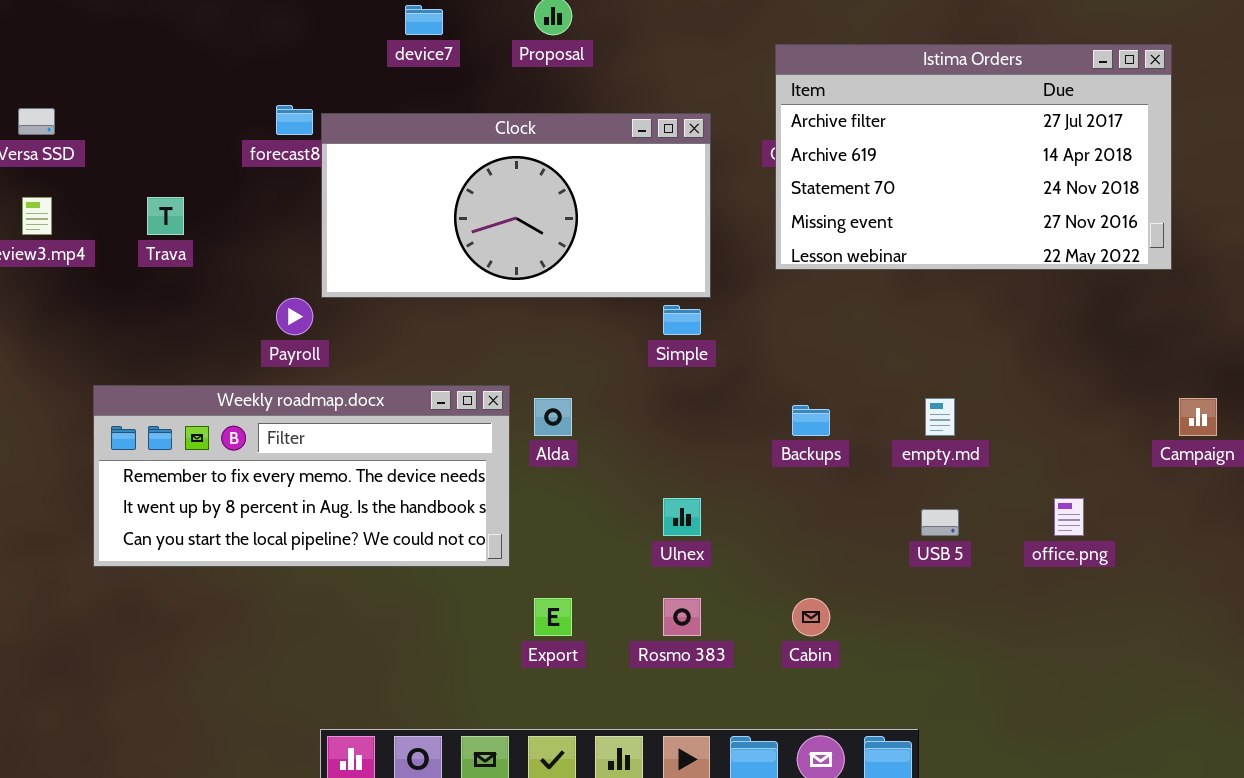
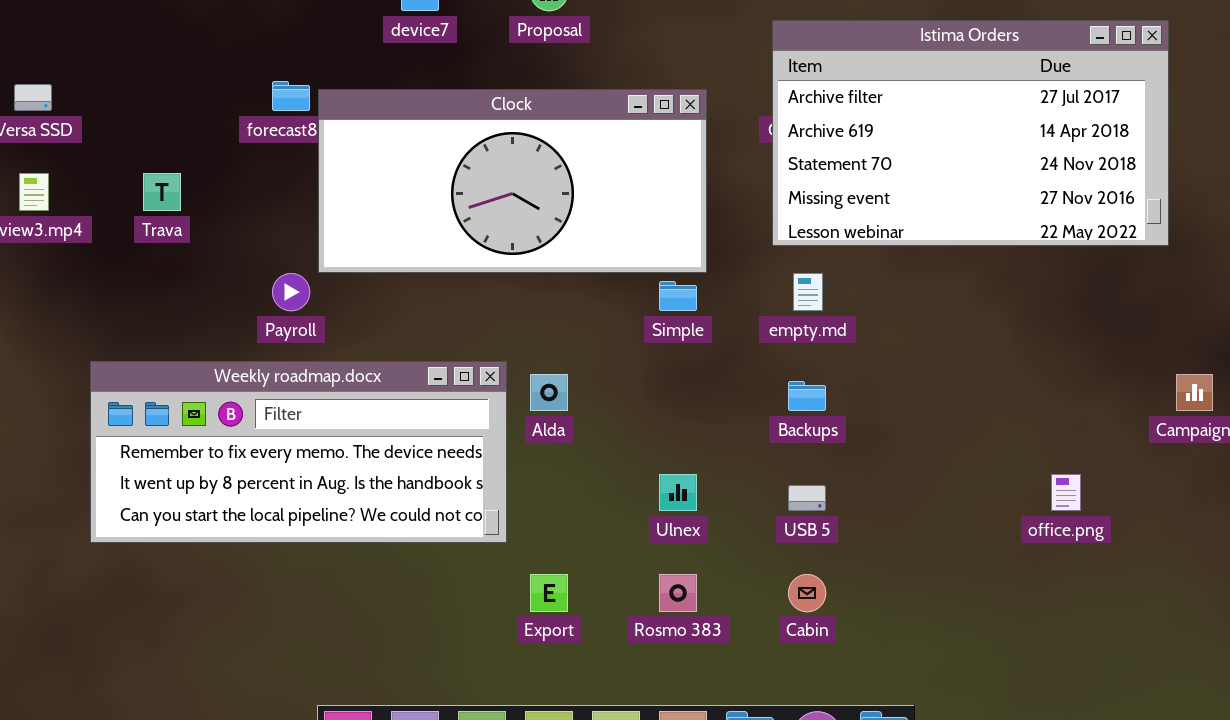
empty.md: [925,398,955,436] -> [793,273,823,311], moved
USB 5: [921,509,959,536] -> [788,485,826,511], moved

